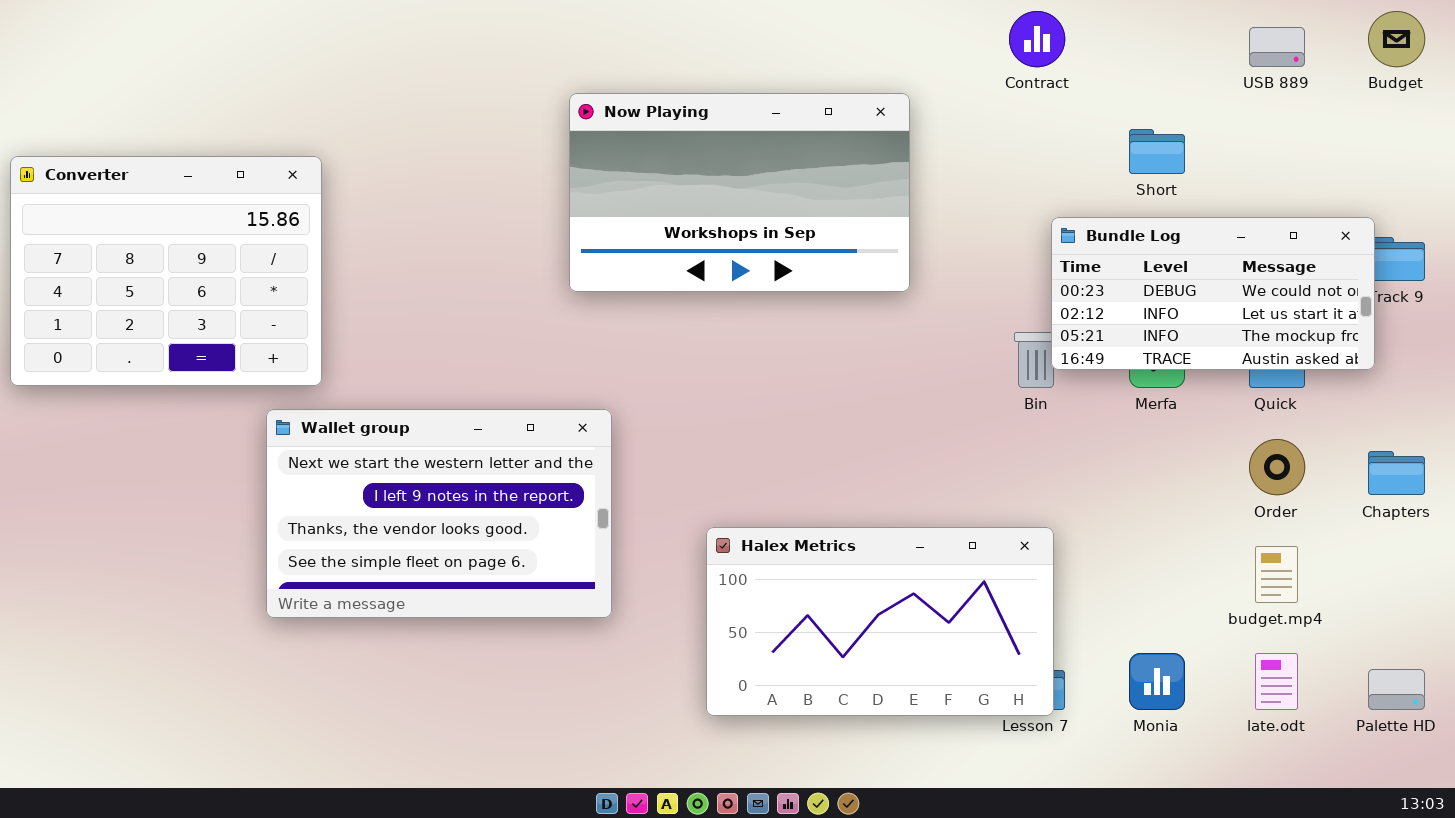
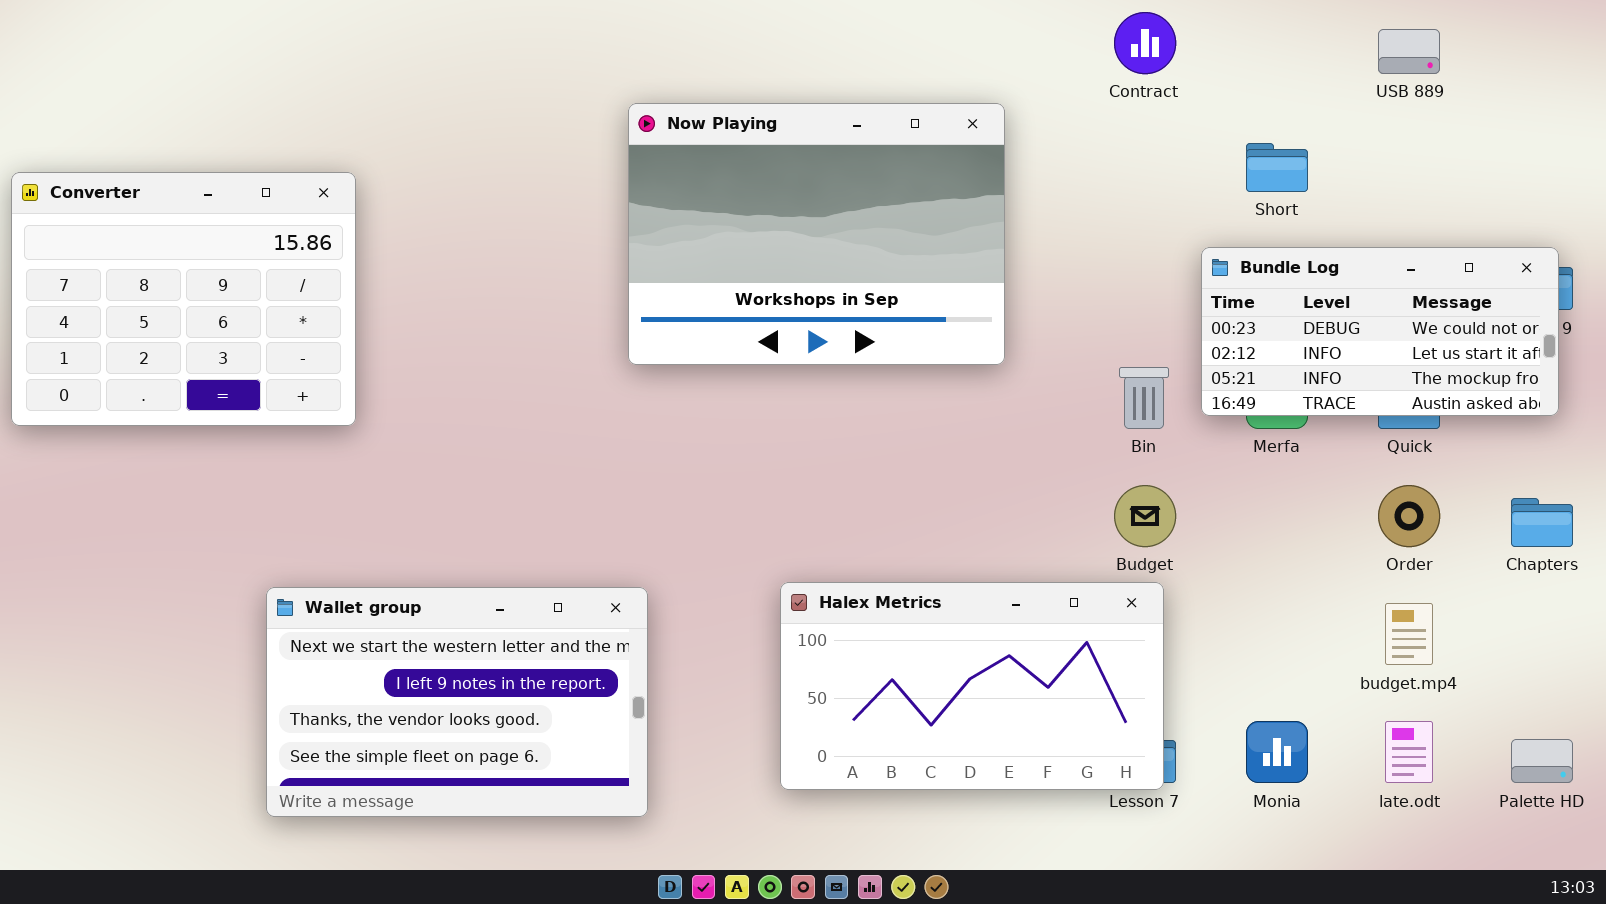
Budget: [1368,11,1425,67] -> [1114,485,1176,547], moved
Now Playing: [569,93,910,292] -> [628,103,1005,365], resized
Bundle Log: [1051,217,1375,370] -> [1201,247,1559,416], moved
Wallet group: [266,409,612,618] -> [266,587,648,817], moved

